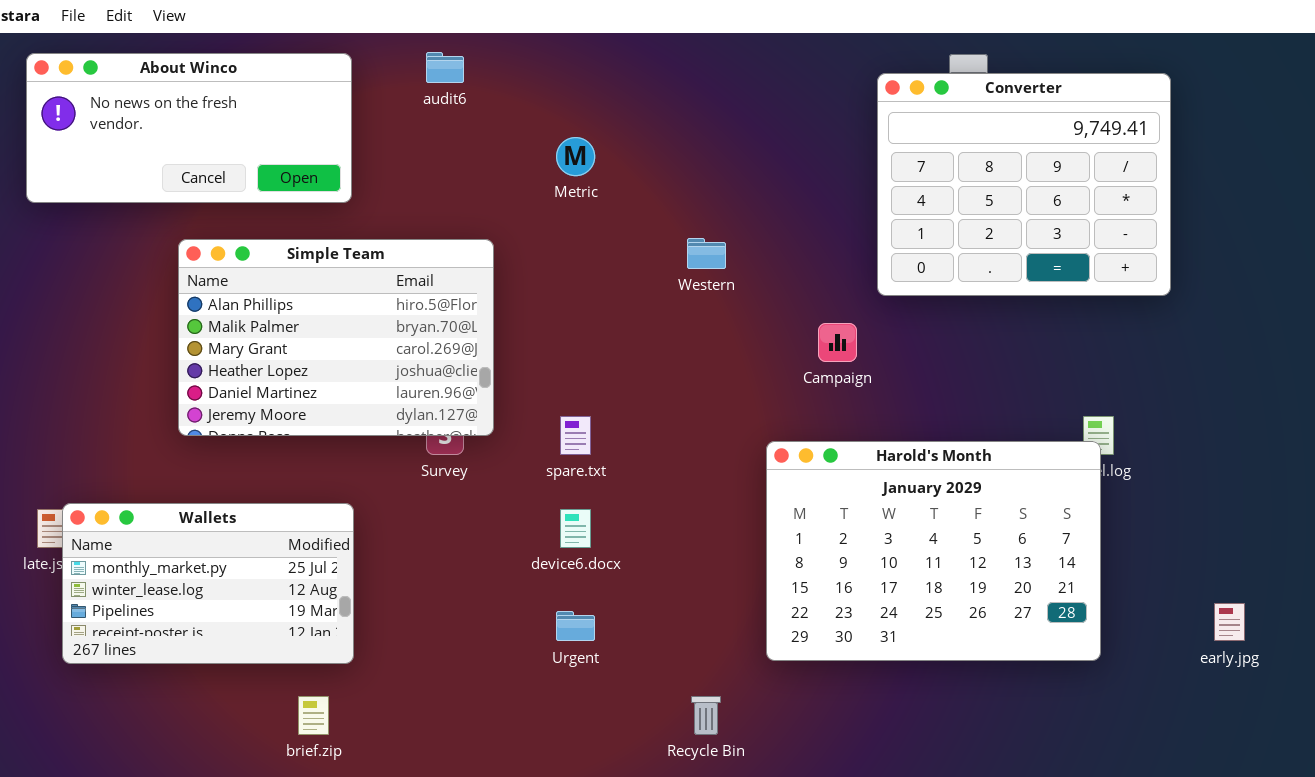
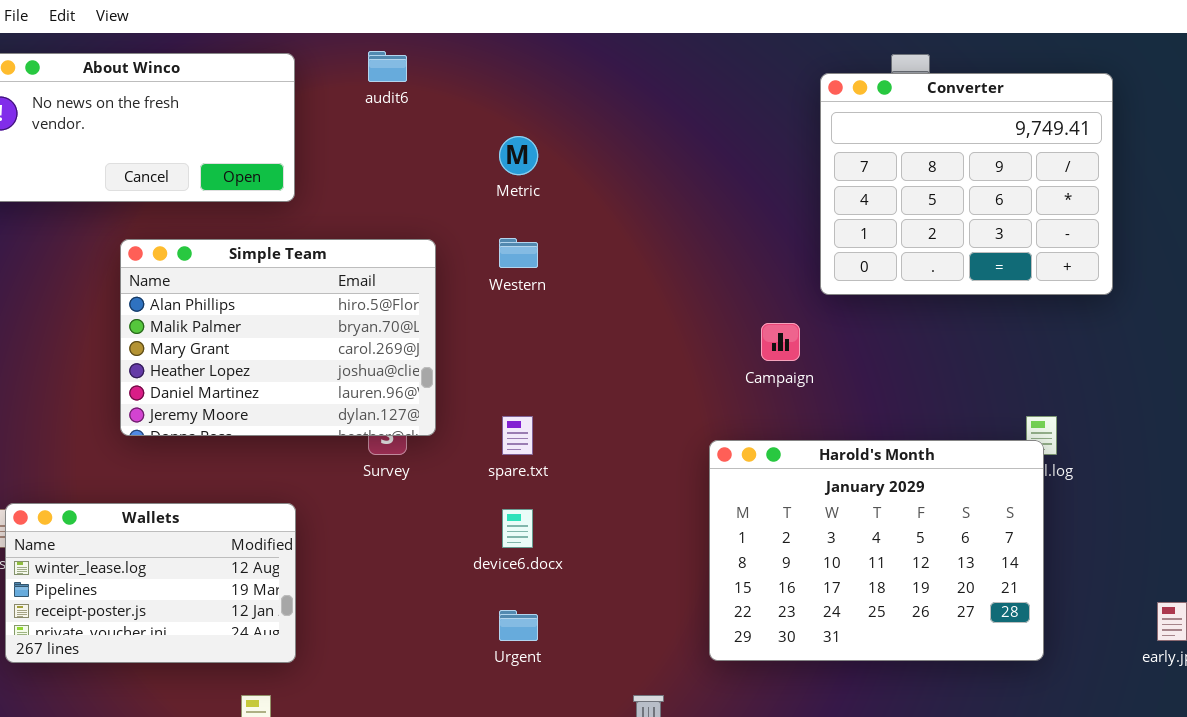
Western: [687,238,726,269] -> [499,238,538,268], moved
Wallets: [62,503,354,664] -> [5,503,296,663], scrolled down 1 row

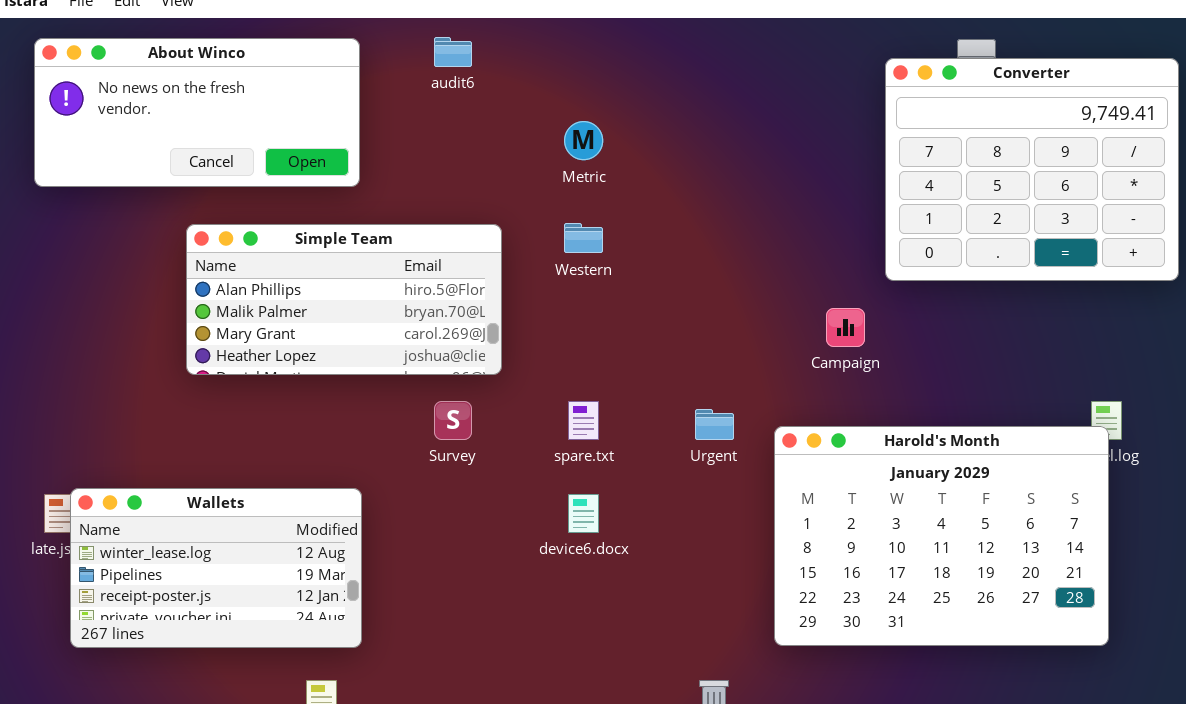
Simple Team: [120,239,436,436] -> [186,224,502,375], resized
Urgent: [499,610,538,641] -> [695,409,734,440], moved

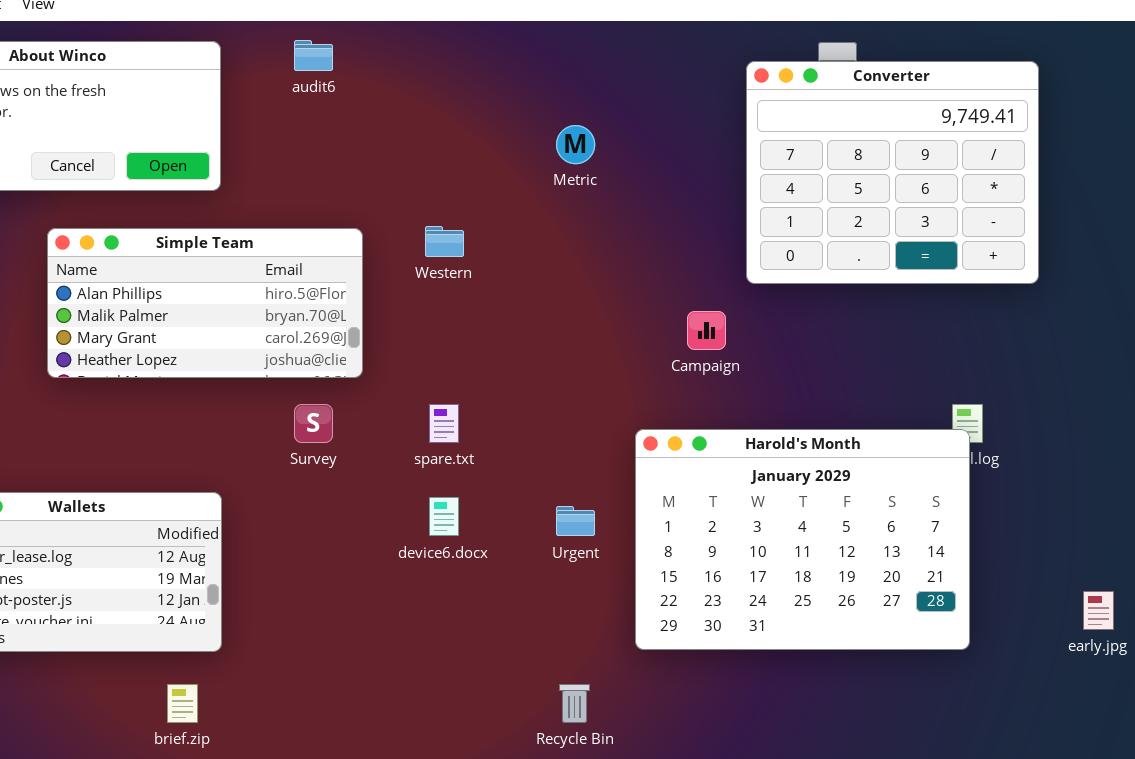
Metric: [564,121,603,160] -> [556,125,595,164], moved
Urgent: [695,409,734,440] -> [556,506,595,536], moved

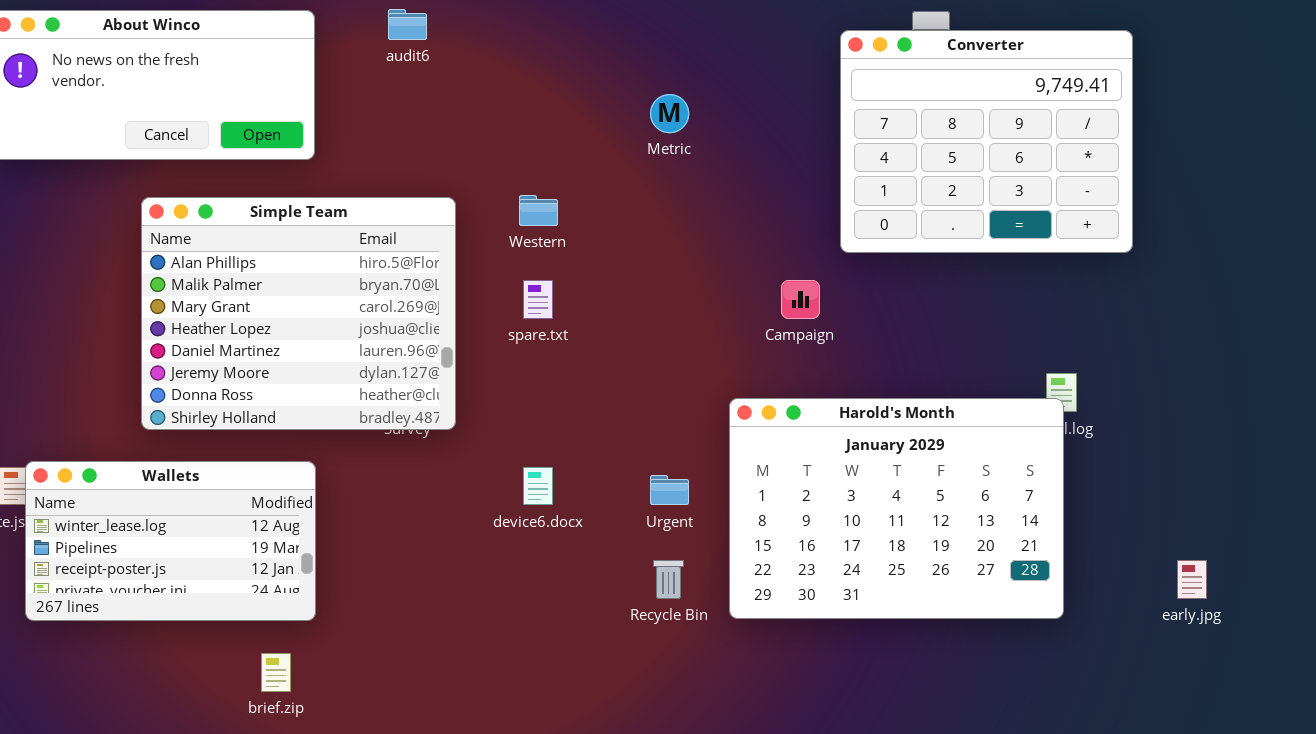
Simple Team: [47,228,363,378] -> [141,197,456,430], resized
spare.txt: [429,404,459,443] -> [523,280,553,319], moved
Recycle Bin: [559,684,590,723] -> [653,560,684,599], moved

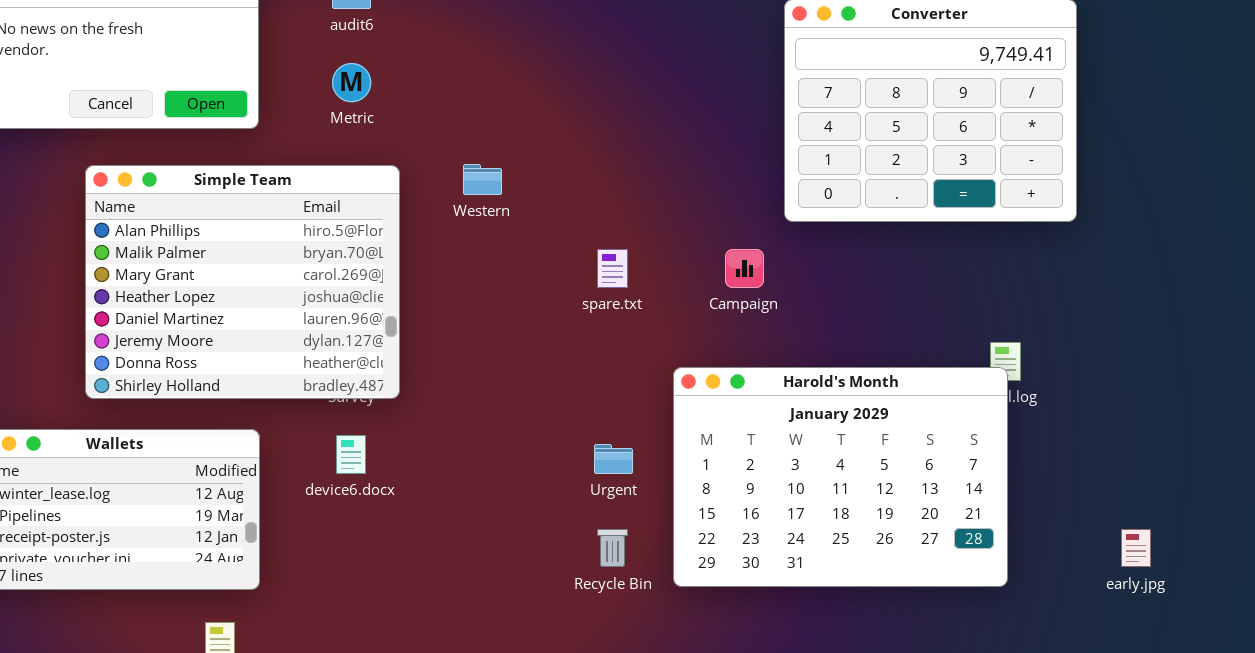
Metric: [650,94,689,133] -> [332,63,371,102], moved
spare.txt: [523,280,553,319] -> [597,249,628,288], moved
device6.docx: [523,467,553,505] -> [336,435,366,474], moved

